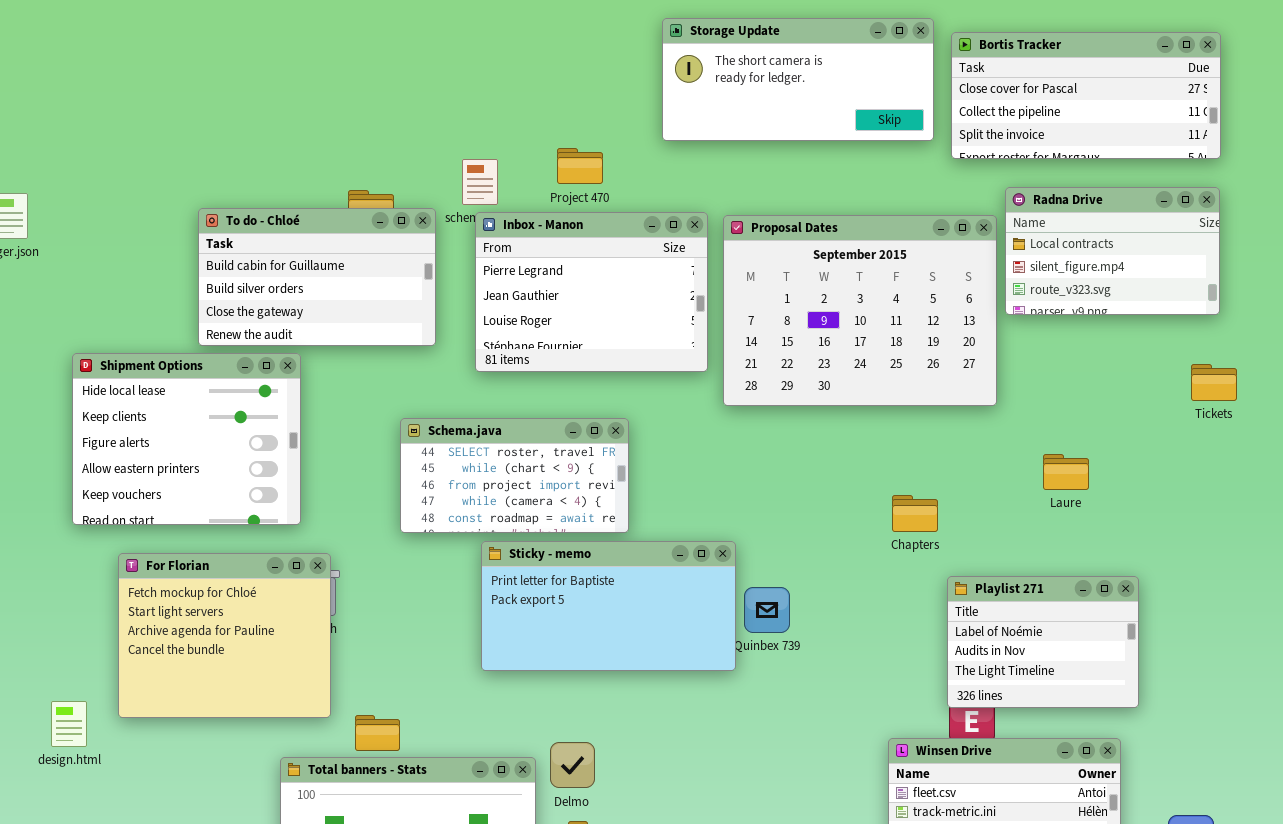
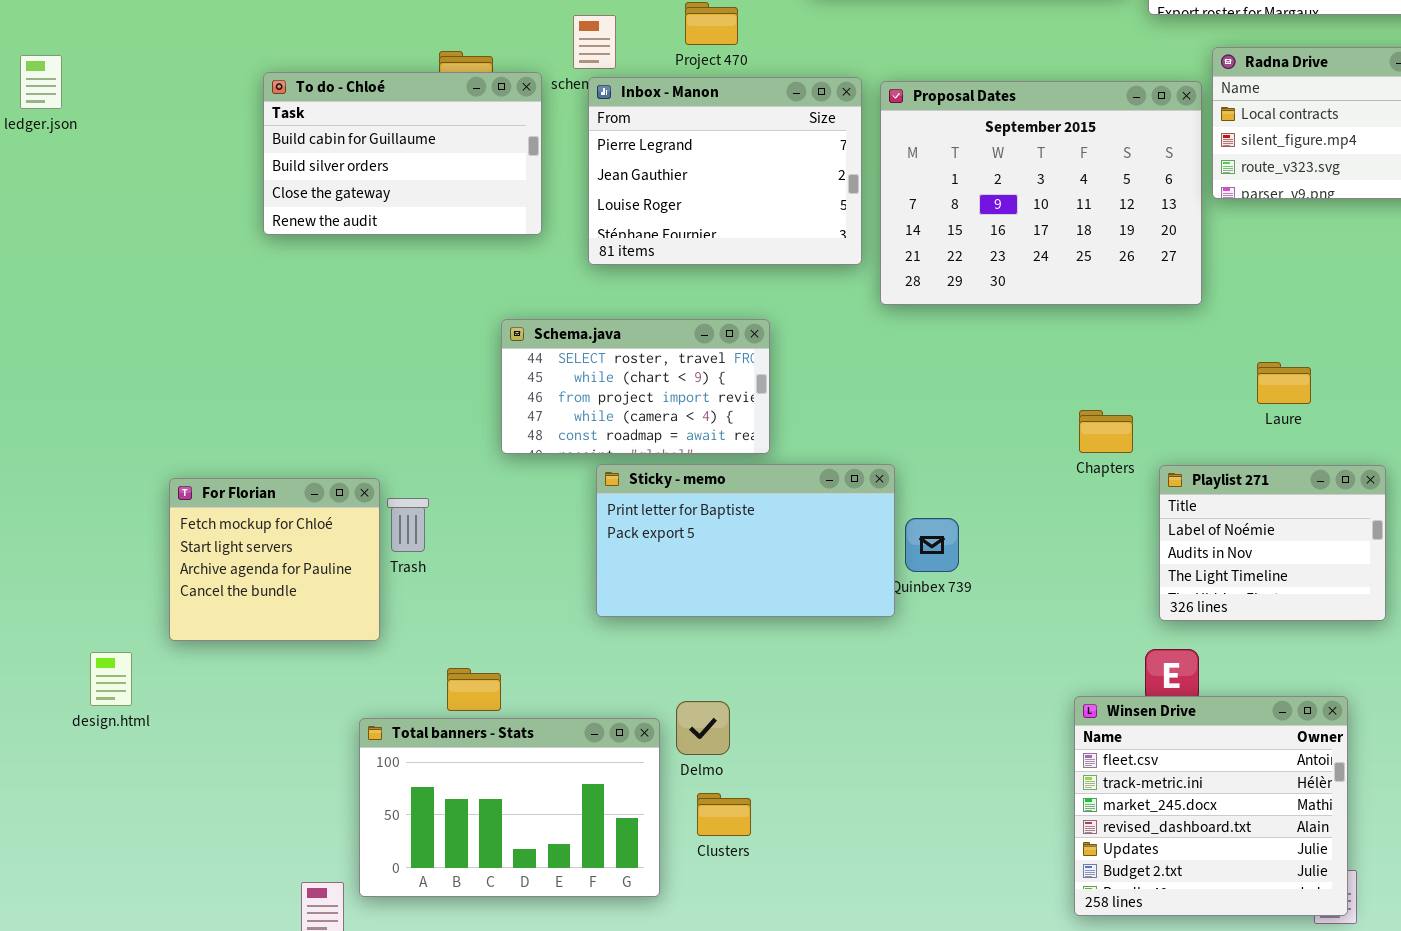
Shipment Options: [72,353,301,525] -> none, closed
For Florian: [118,553,331,718] -> [169,478,380,641], resized
Playlist 271: [947,576,1139,708] -> [1159,465,1386,621], moved

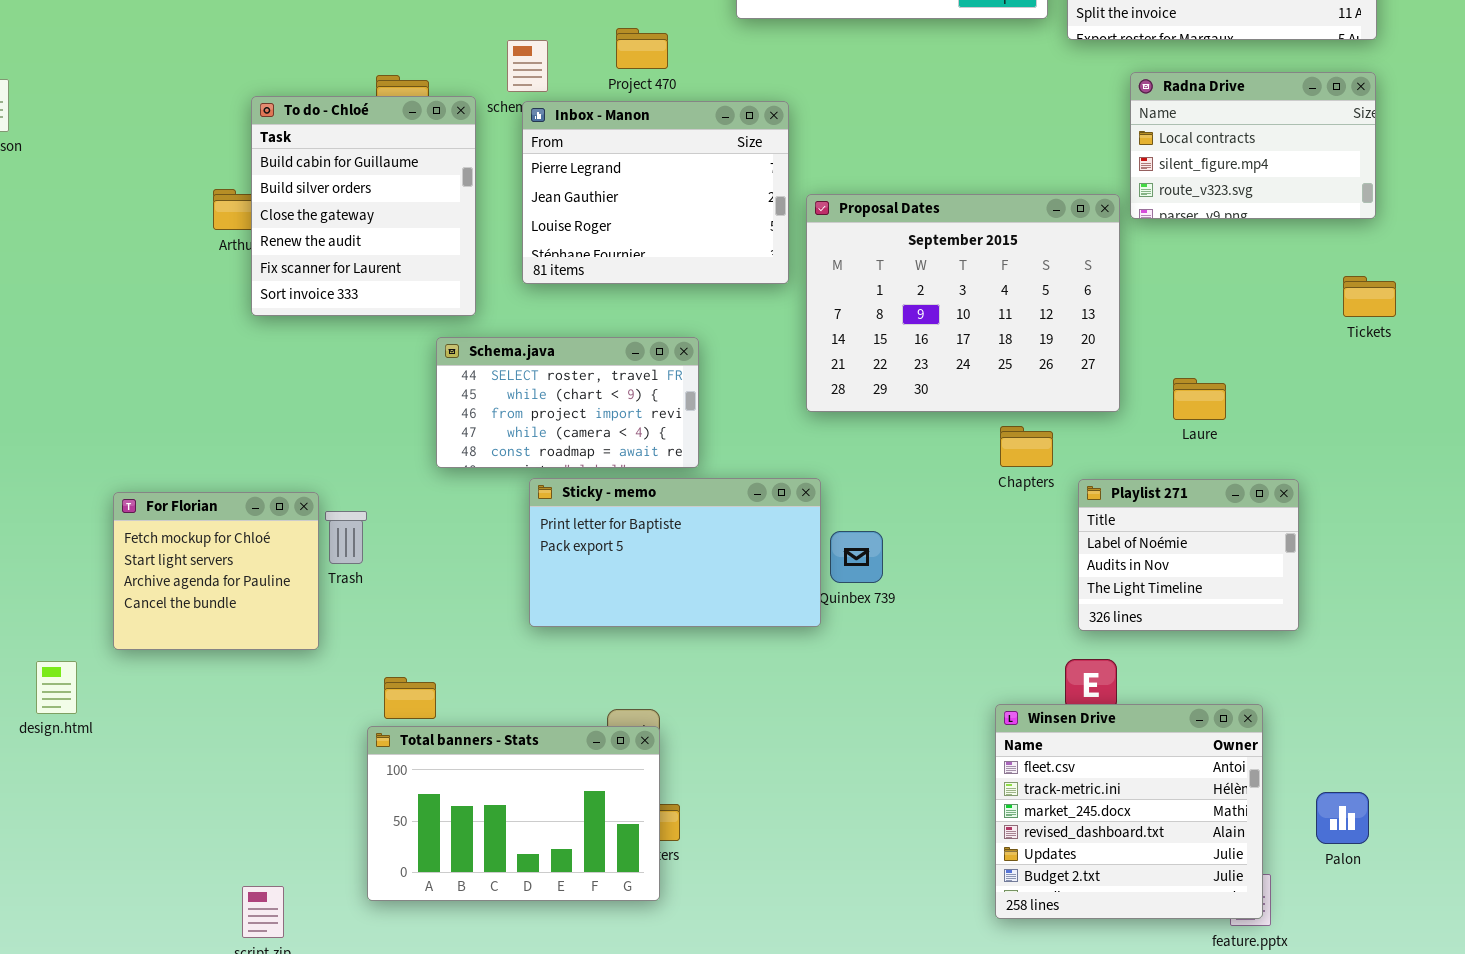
To do - Chloé: [263,72,542,235] -> [251,96,476,316], resized
Proposal Dates: [880,81,1202,305] -> [806,194,1120,412], moved
Total banners - Stats: [359,718,660,897] -> [367,726,660,901], moved

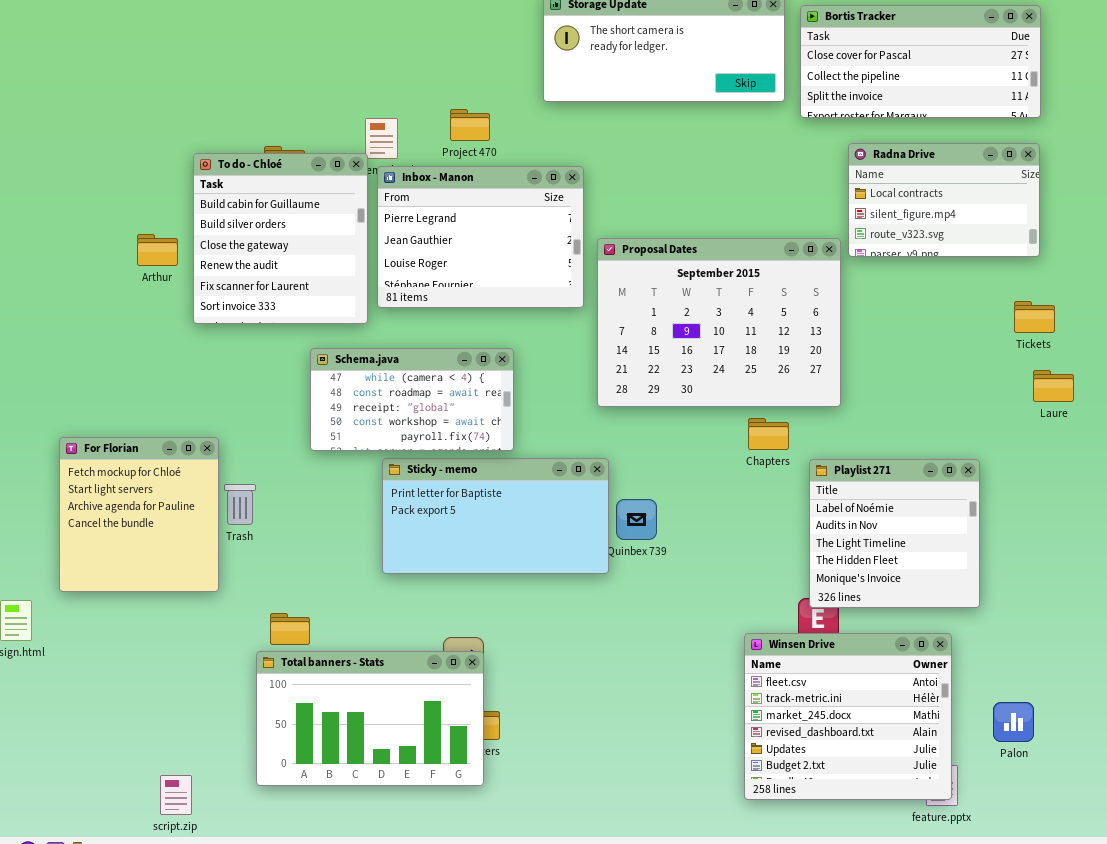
To do - Chloé: [251,96,476,316] -> [193,153,368,324], moved
Schema.java: [436,337,699,468] -> [310,348,514,451], scrolled down 3 rows
Laure: [1173,378,1226,420] -> [1033,370,1074,402], moved
Playlist 271: [1078,479,1299,631] -> [809,459,980,608], resized
For Florian: [113,492,319,650] -> [59,437,219,592], resized

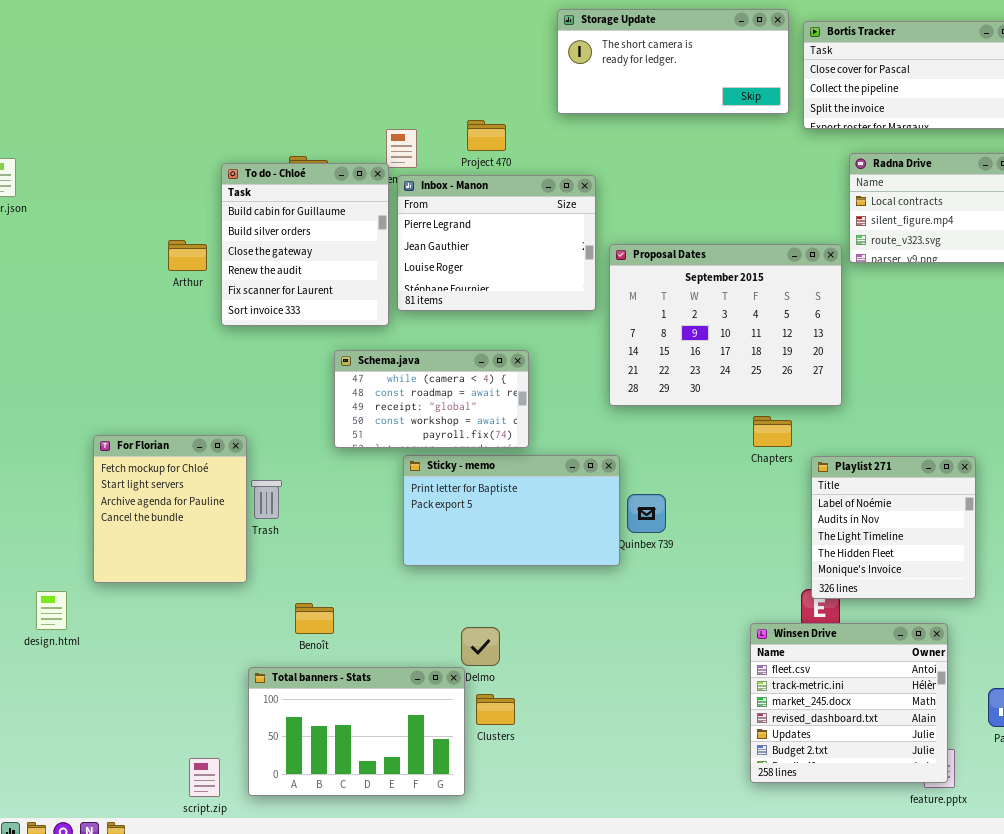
Total banners - Stats: [256,651,484,786] -> [248,667,465,796], moved

